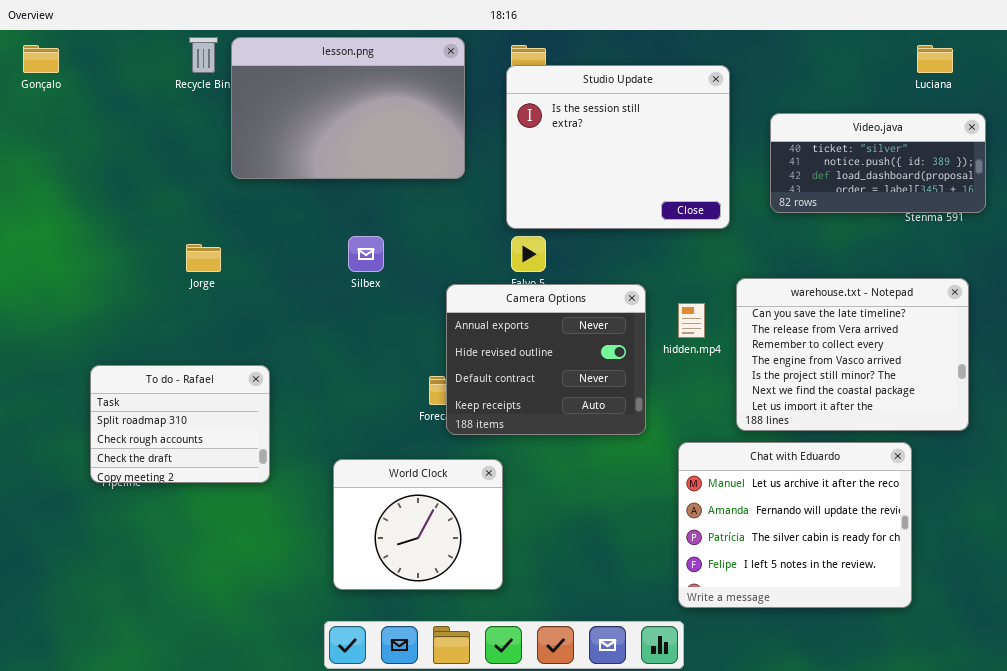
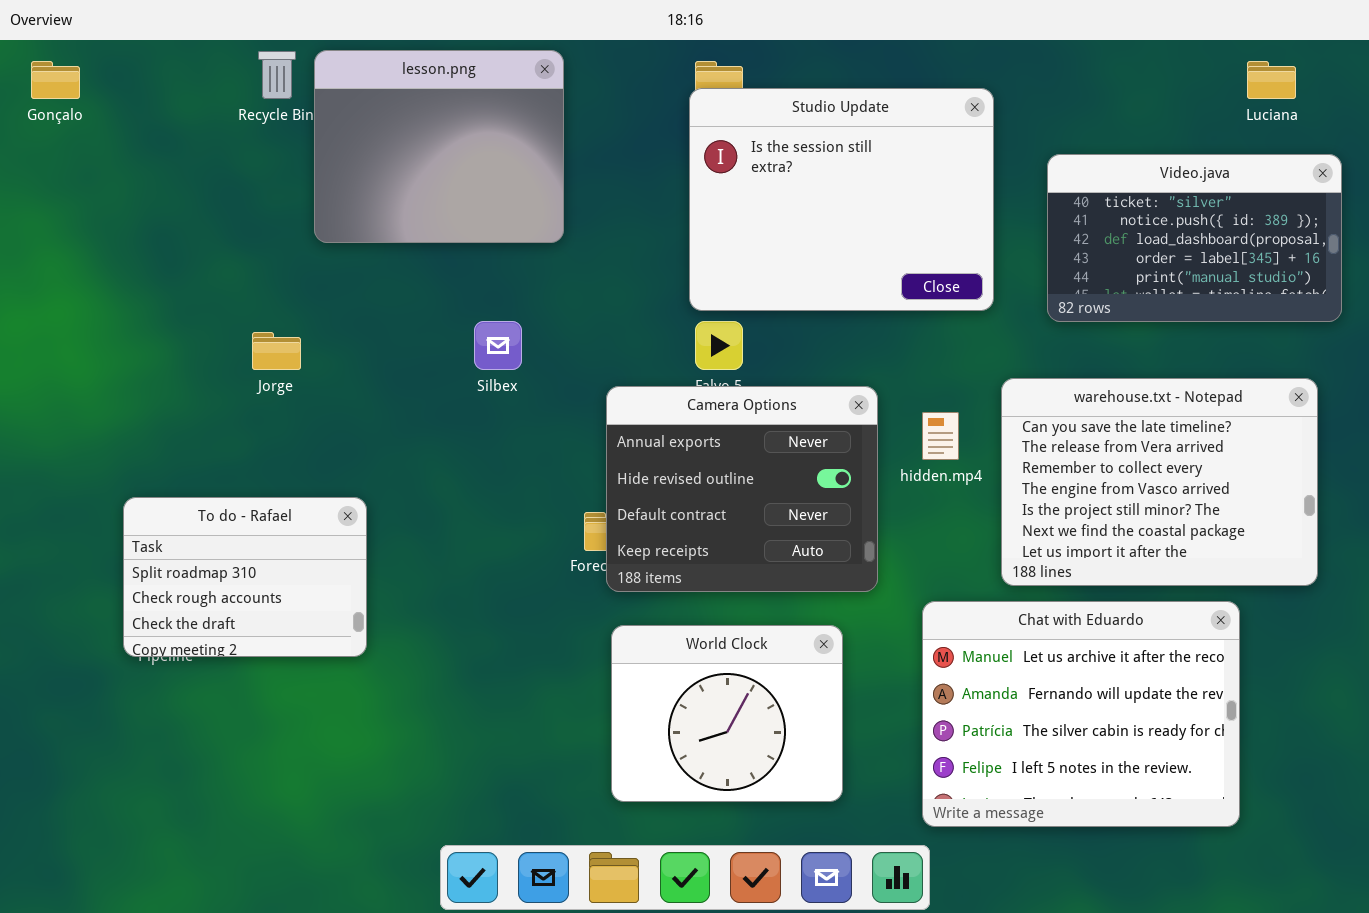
lesson.png: [231,37,465,179] -> [314,50,564,243], resized
Video.java: [770,113,986,213] -> [1047,154,1342,322], resized
World Clock: [333,459,503,590] -> [611,625,843,802], moved

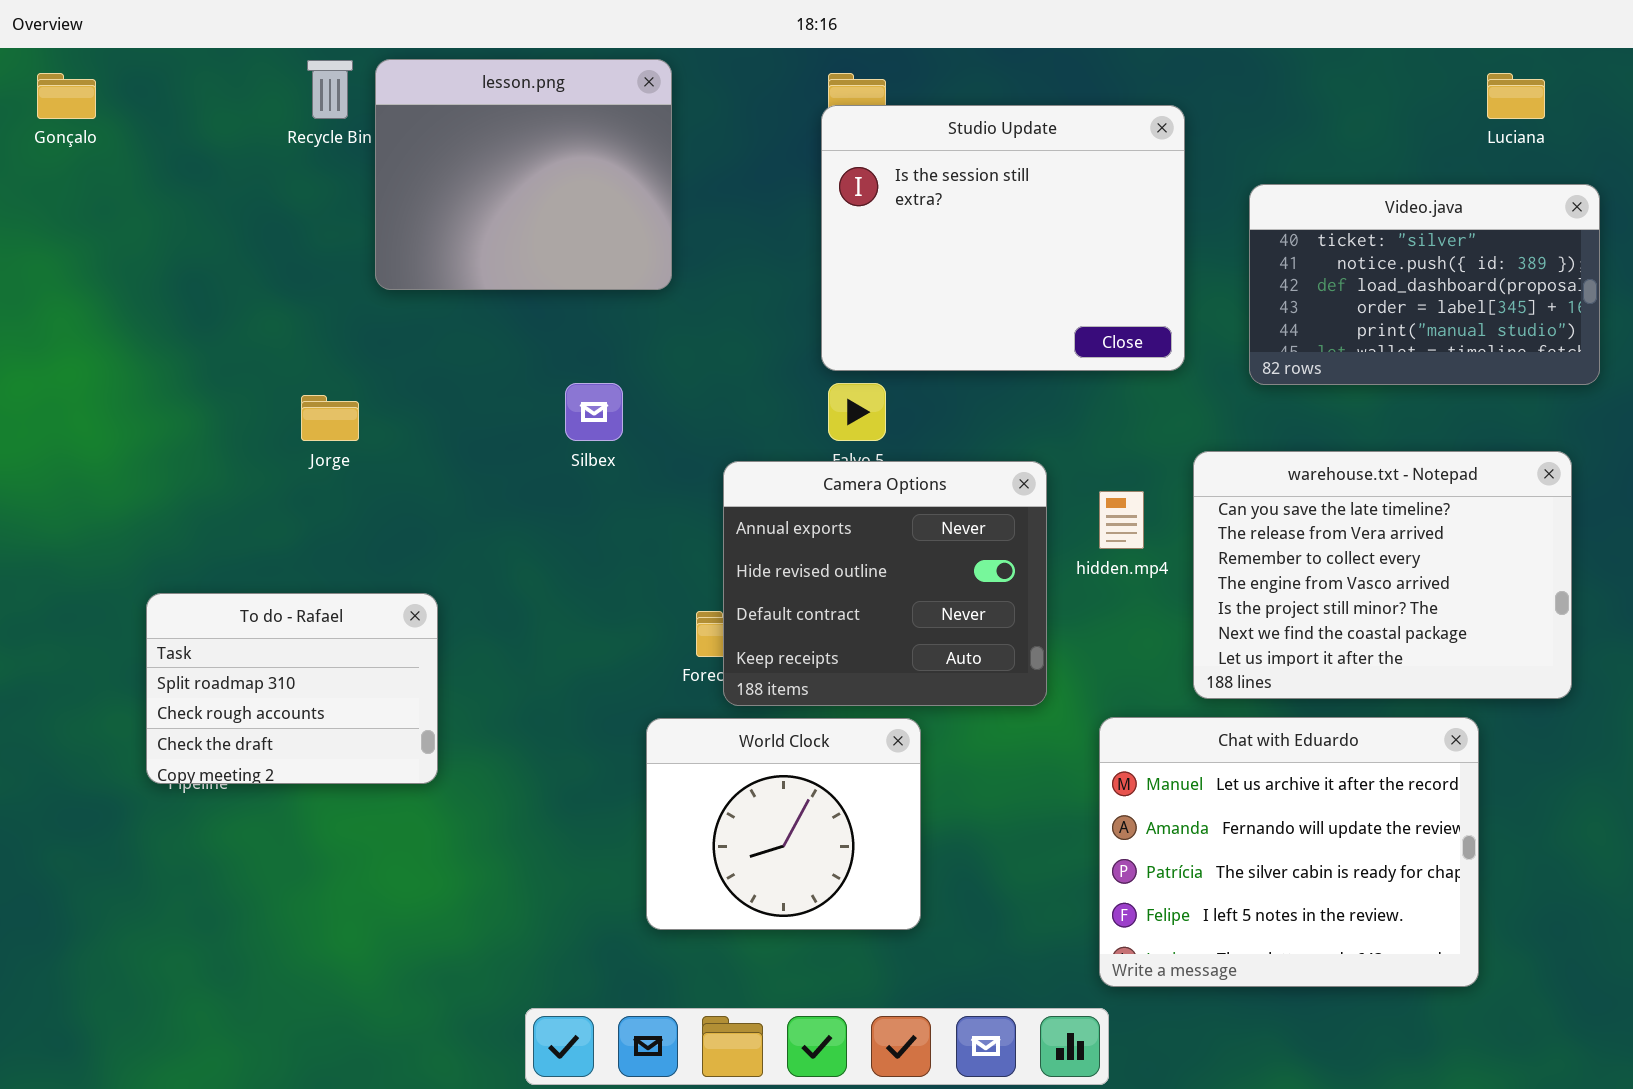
World Clock: [611,625,843,802] -> [646,718,921,930], moved

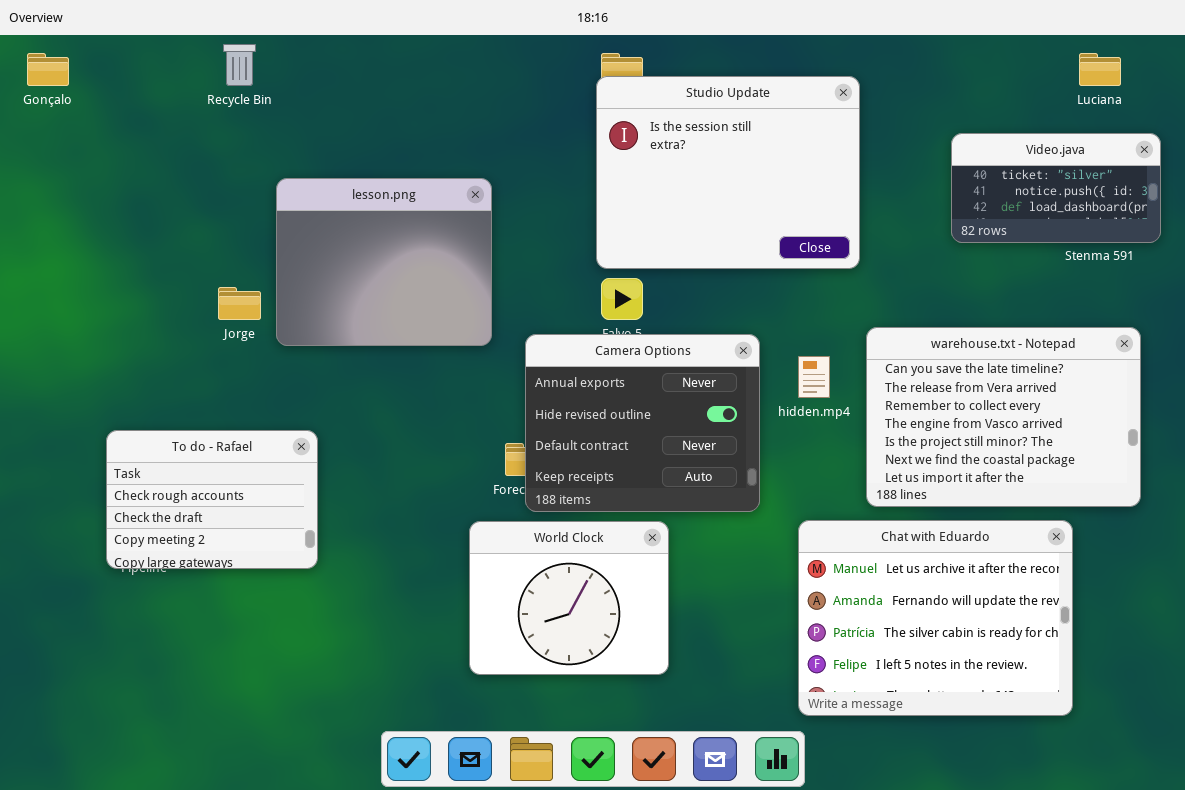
lesson.png: [375,59,672,290] -> [276,178,492,346], moved
Video.java: [1249,184,1600,385] -> [951,133,1161,243], resized
To do - Rafael: [146,593,438,784] -> [106,430,318,569], scrolled down 1 row

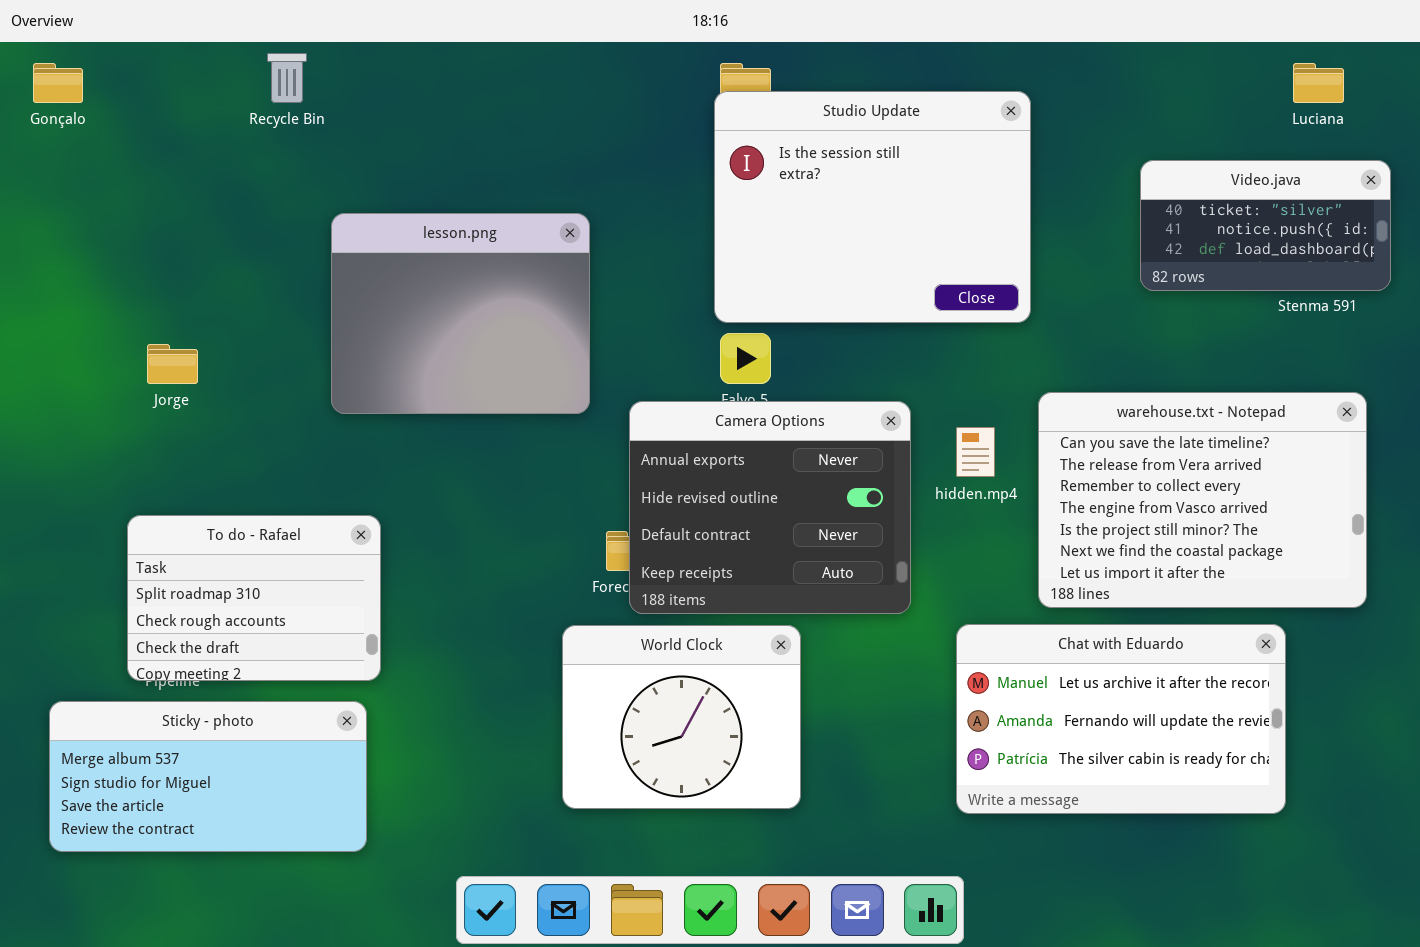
Jorge: [218,287,261,320] -> [147,344,198,384], moved
To do - Rafael: [106,430,318,569] -> [127,515,381,681], scrolled up 1 row
Chat with Eduardo: [798,520,1073,716] -> [956,624,1286,814], resized
Sticky - photo: none -> [49,701,367,852], opened

